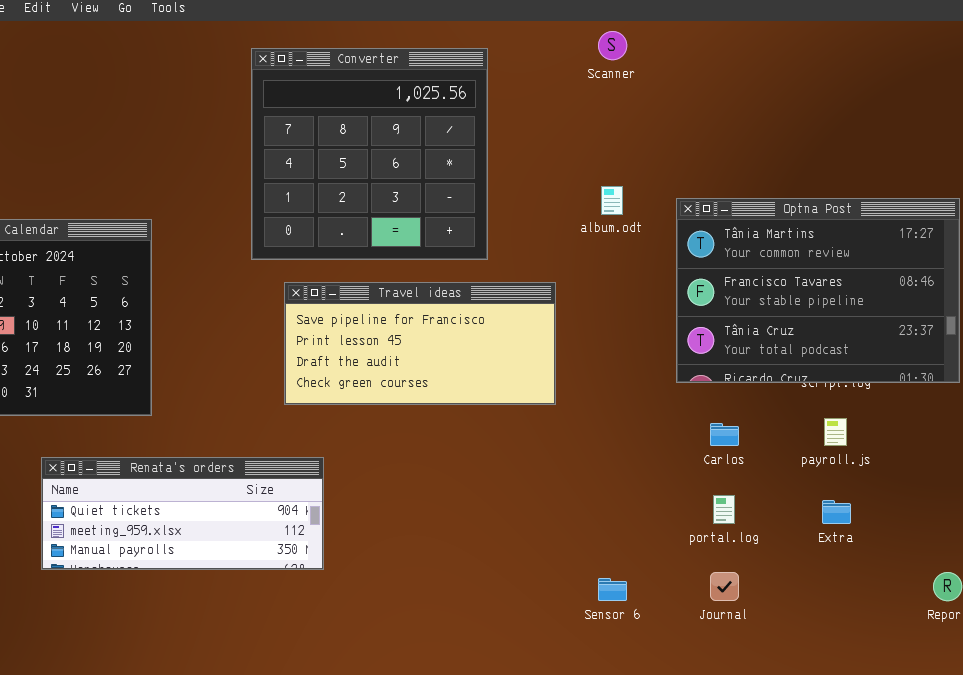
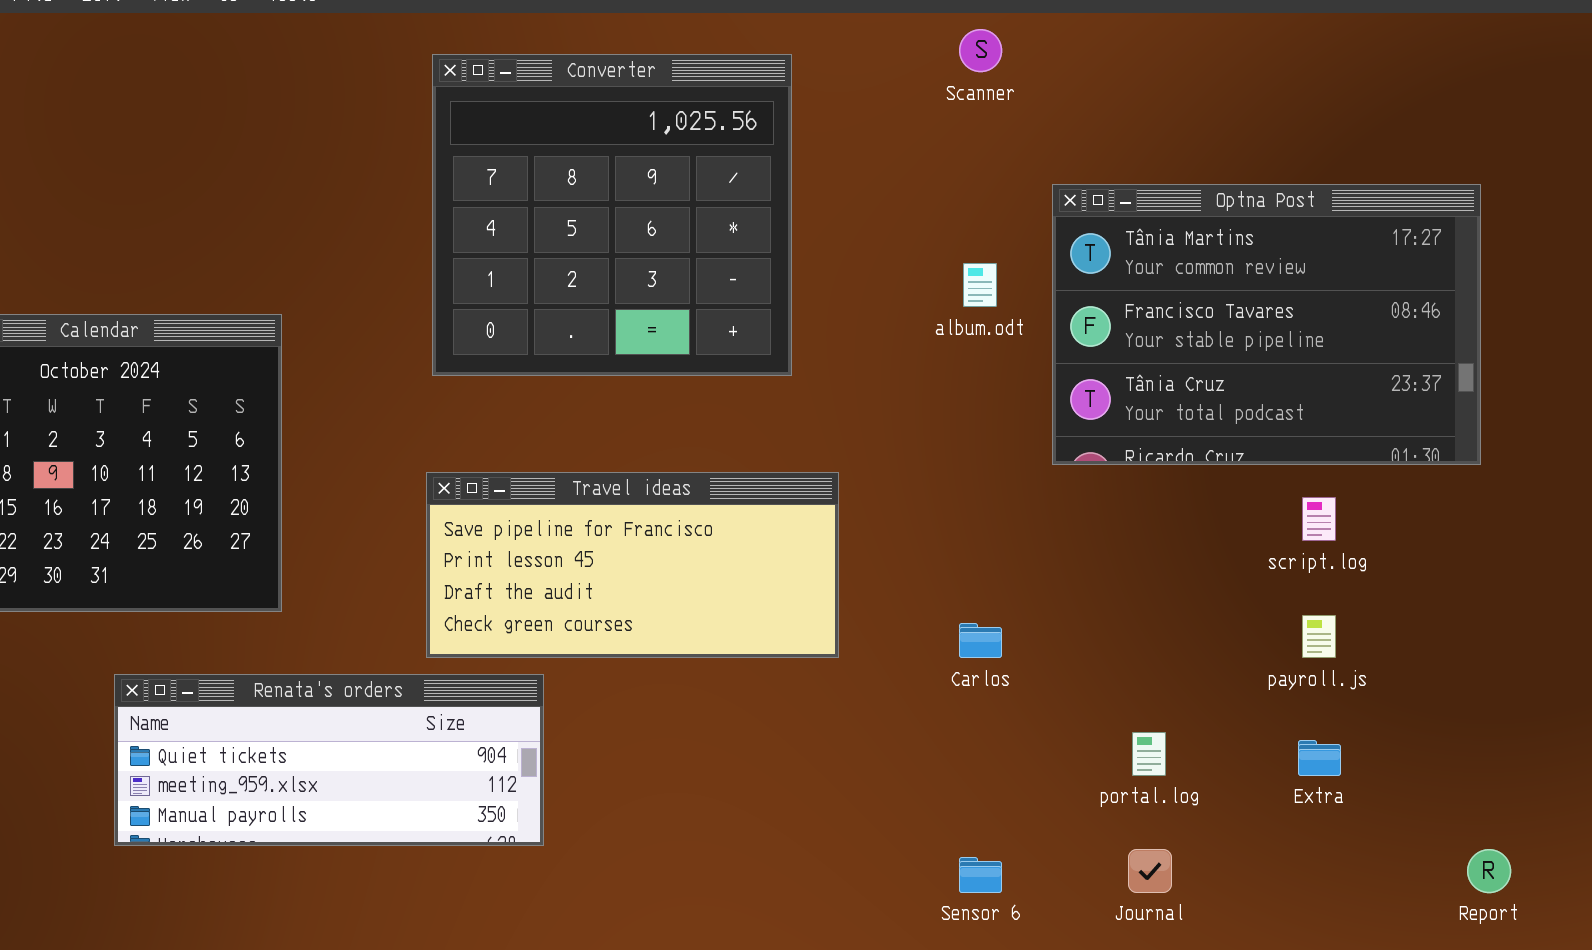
Optna Post: [676,198,960,383] -> [1052,184,1481,465], moved
Travel ideas: [284,282,556,405] -> [426,472,839,658], moved
Carlos: [710,423,739,446] -> [959,623,1002,658], moved

